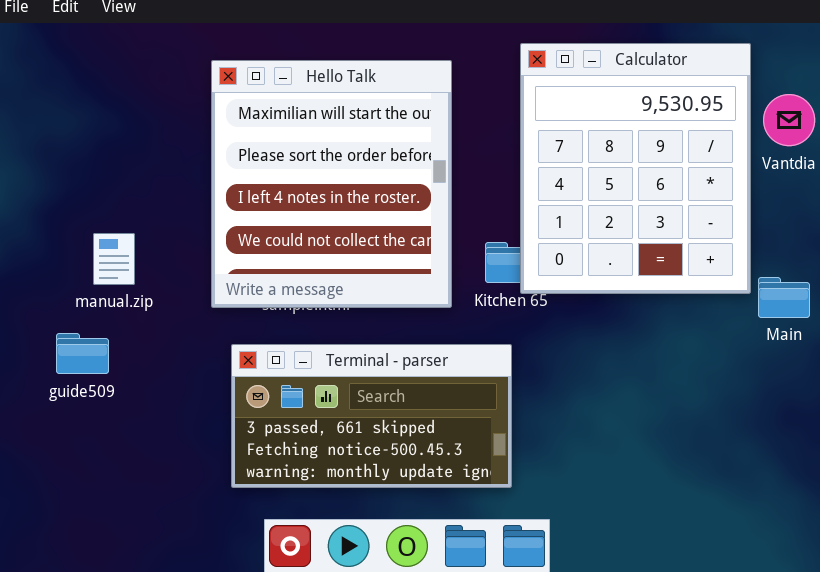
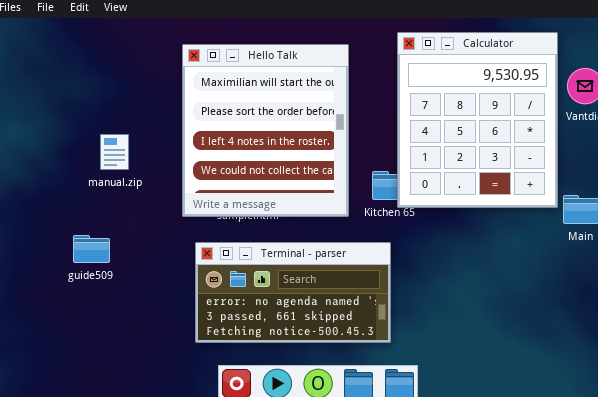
manual.zip: [93,233,135,285] -> [100,134,129,170], moved
Terminal - parser: [231,344,512,488] -> [195,242,391,343], scrolled up 1 row

